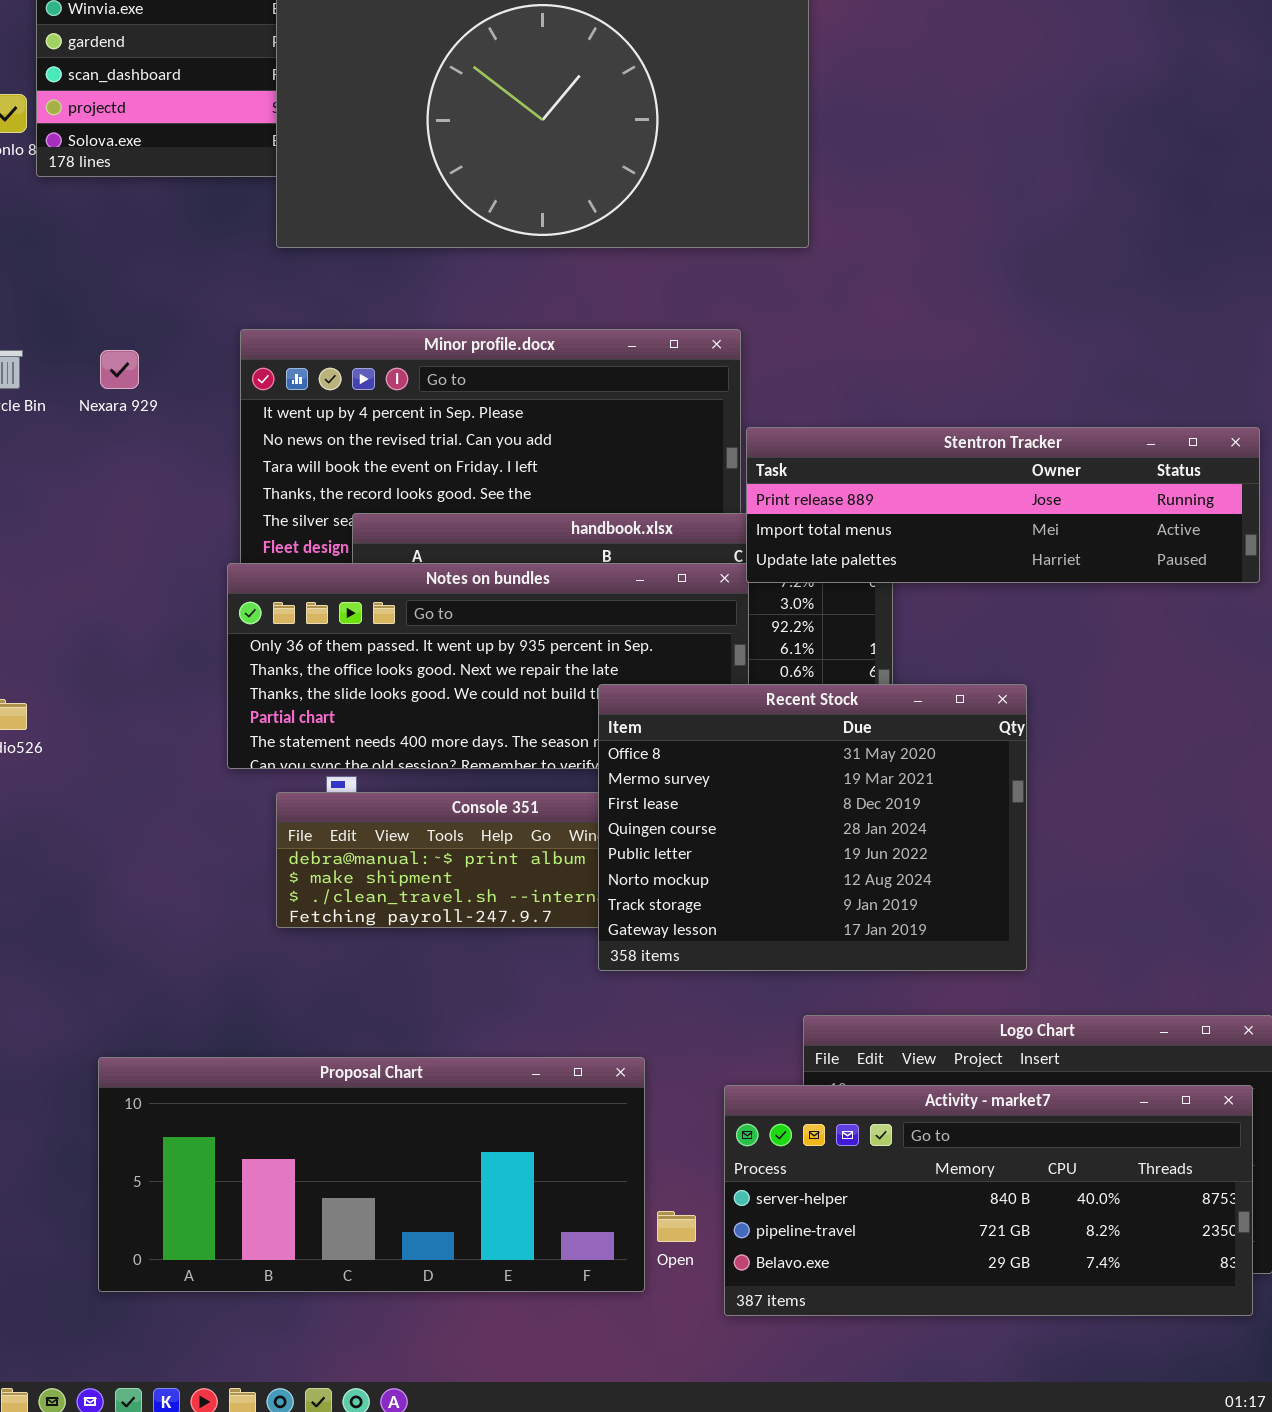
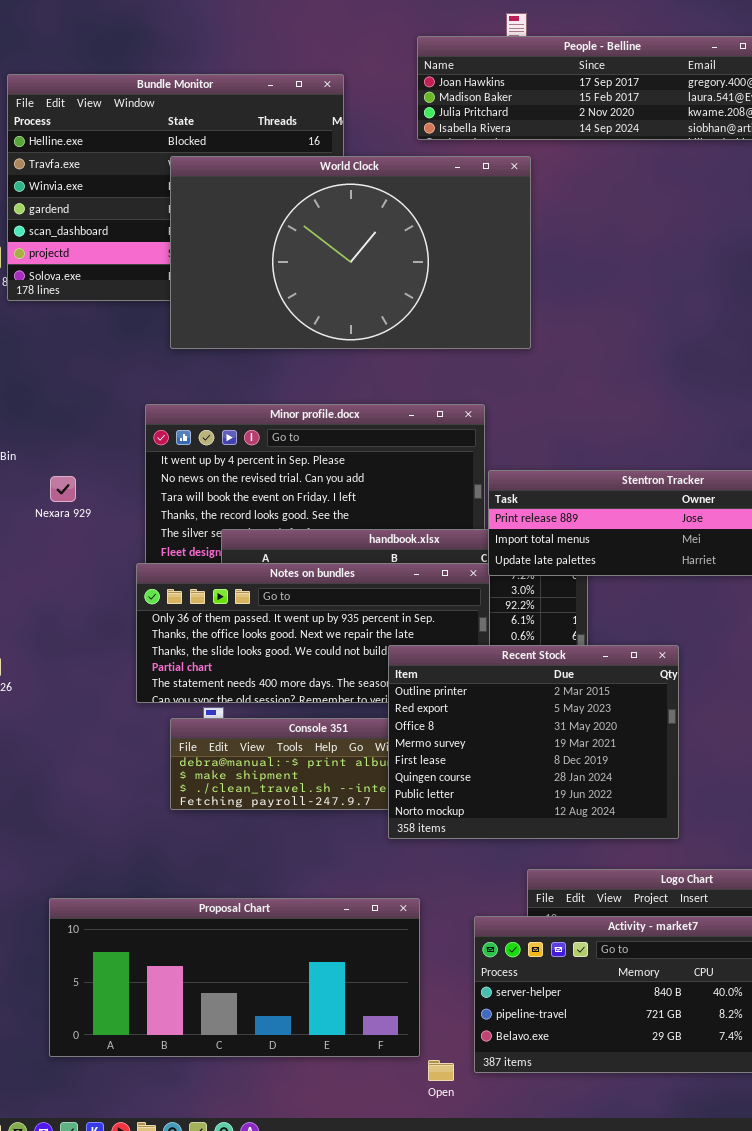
Nexara 929: [100,350,139,389] -> [50,476,76,502], moved
Recent Stock: [598,684,1027,971] -> [388,645,679,839], scrolled up 2 rows
Open: [657,1211,696,1242] -> [428,1060,454,1081], moved

